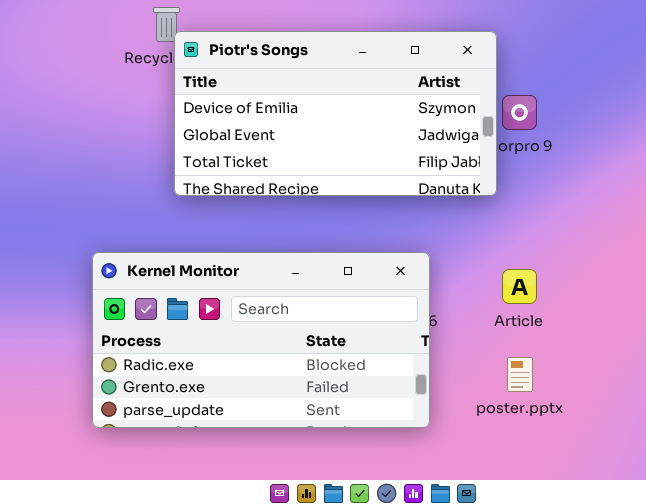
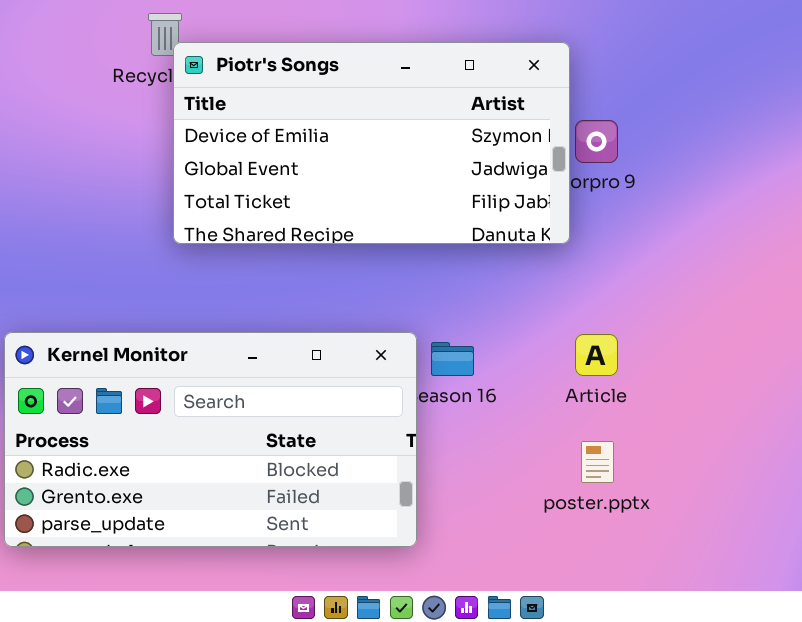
Kernel Monitor: [92,252,430,428] -> [4,332,417,547], moved

